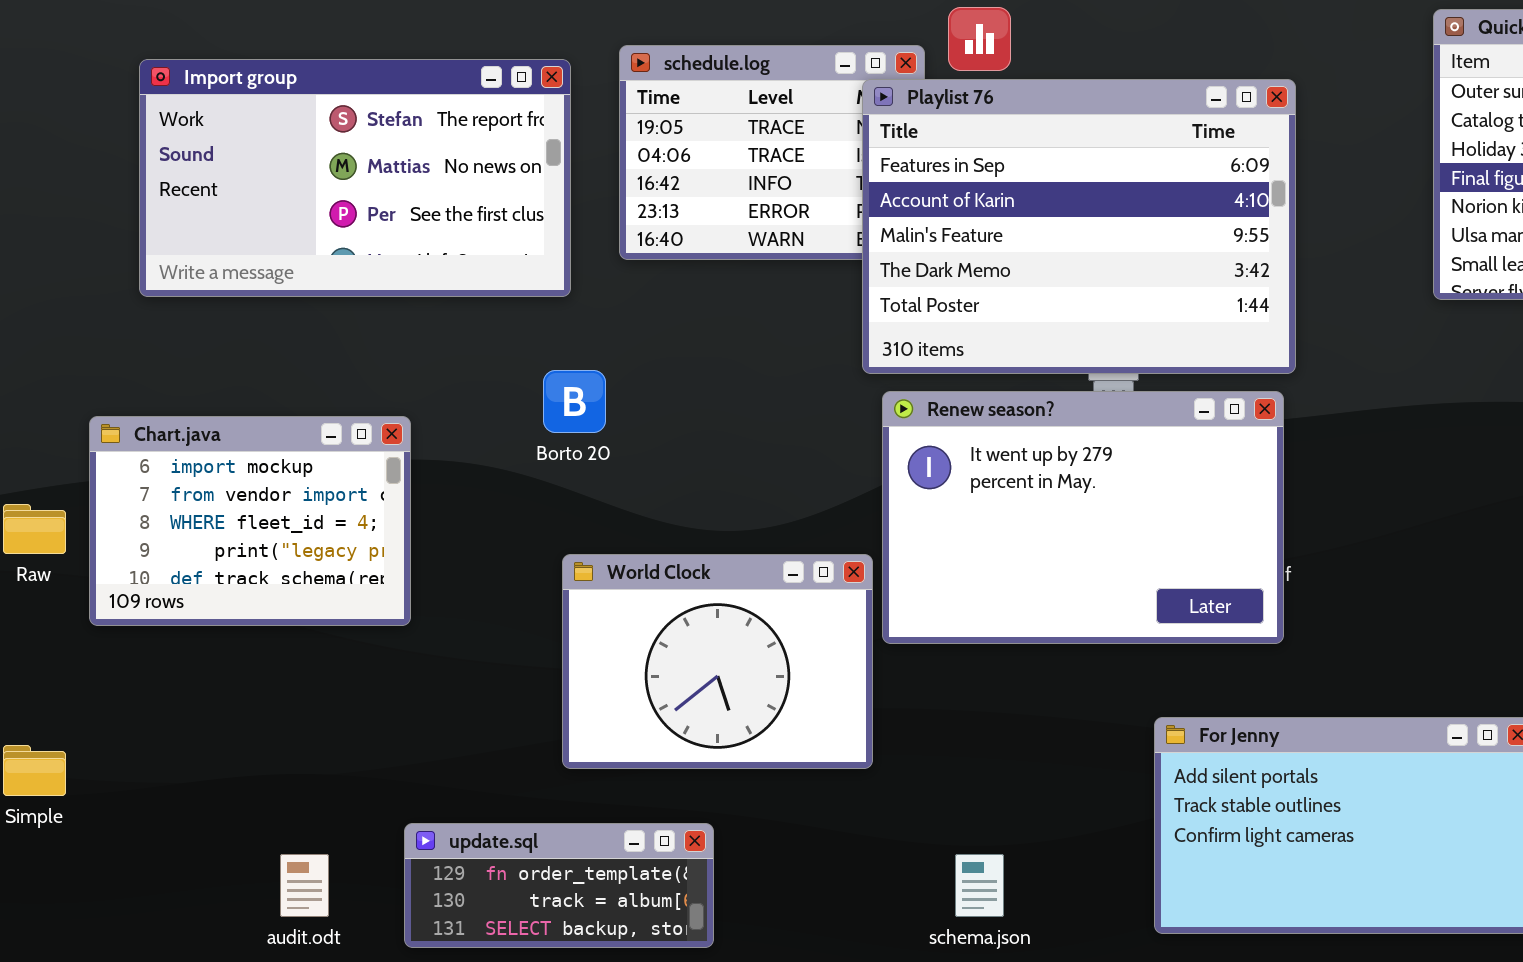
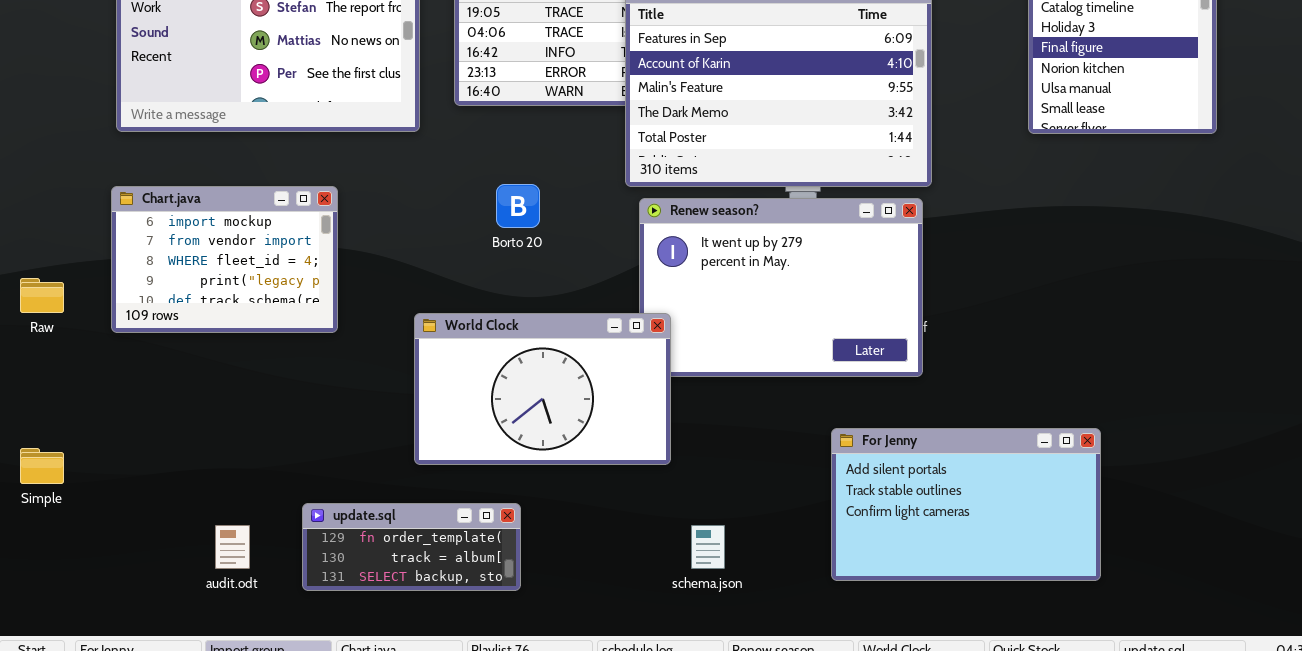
Borto 20: [543,370,606,433] -> [496,184,540,228], moved
Chart.java: [89,416,411,626] -> [111,186,338,333], moved
World Clock: [562,554,873,769] -> [414,313,671,465], resized

